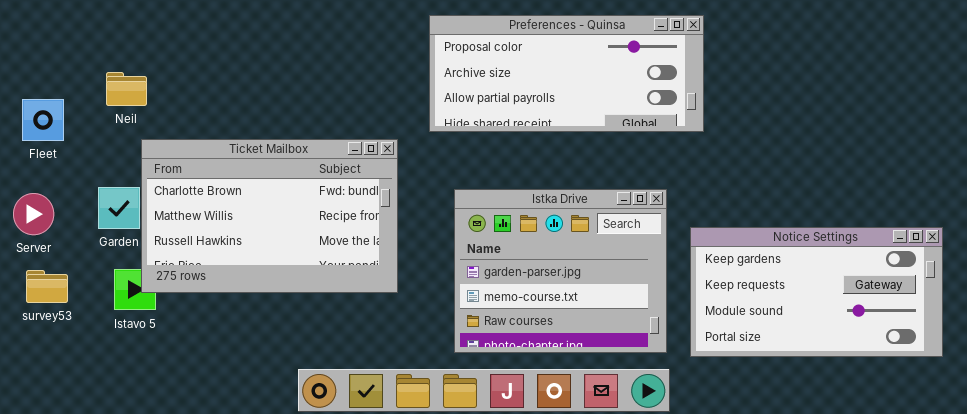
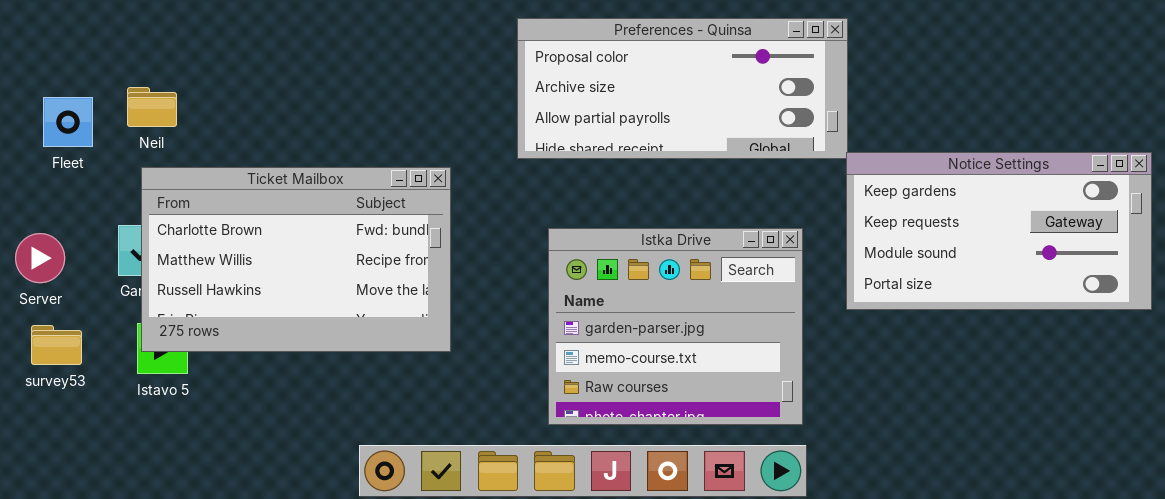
Fleet: [22,99,64,141] -> [43,97,93,147], moved
Ticket Mailbox: [141,139,398,293] -> [141,167,451,352], moved
Notice Settings: [690,227,943,357] -> [846,152,1152,310], moved

